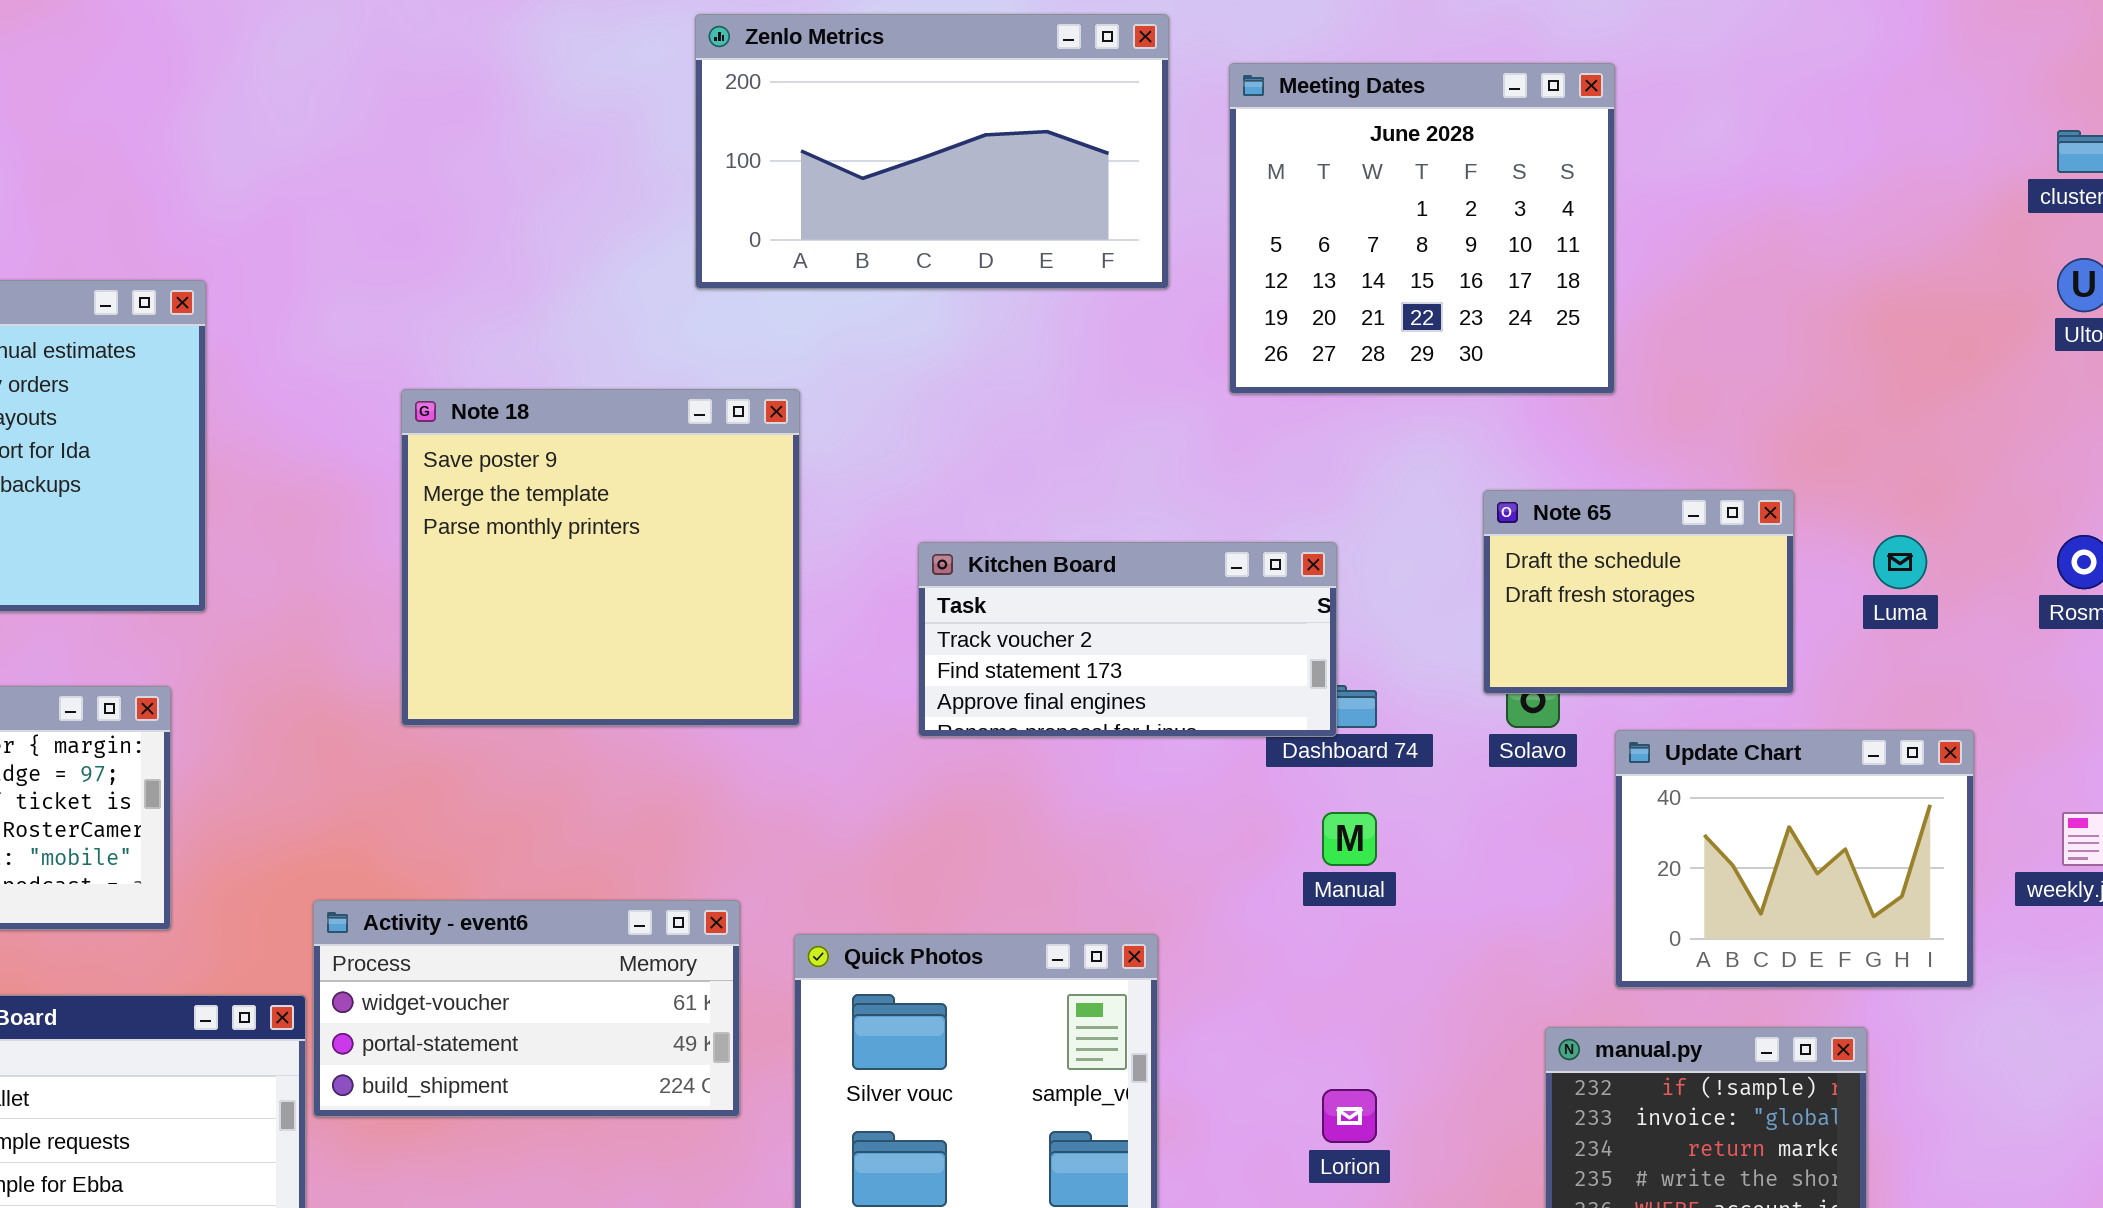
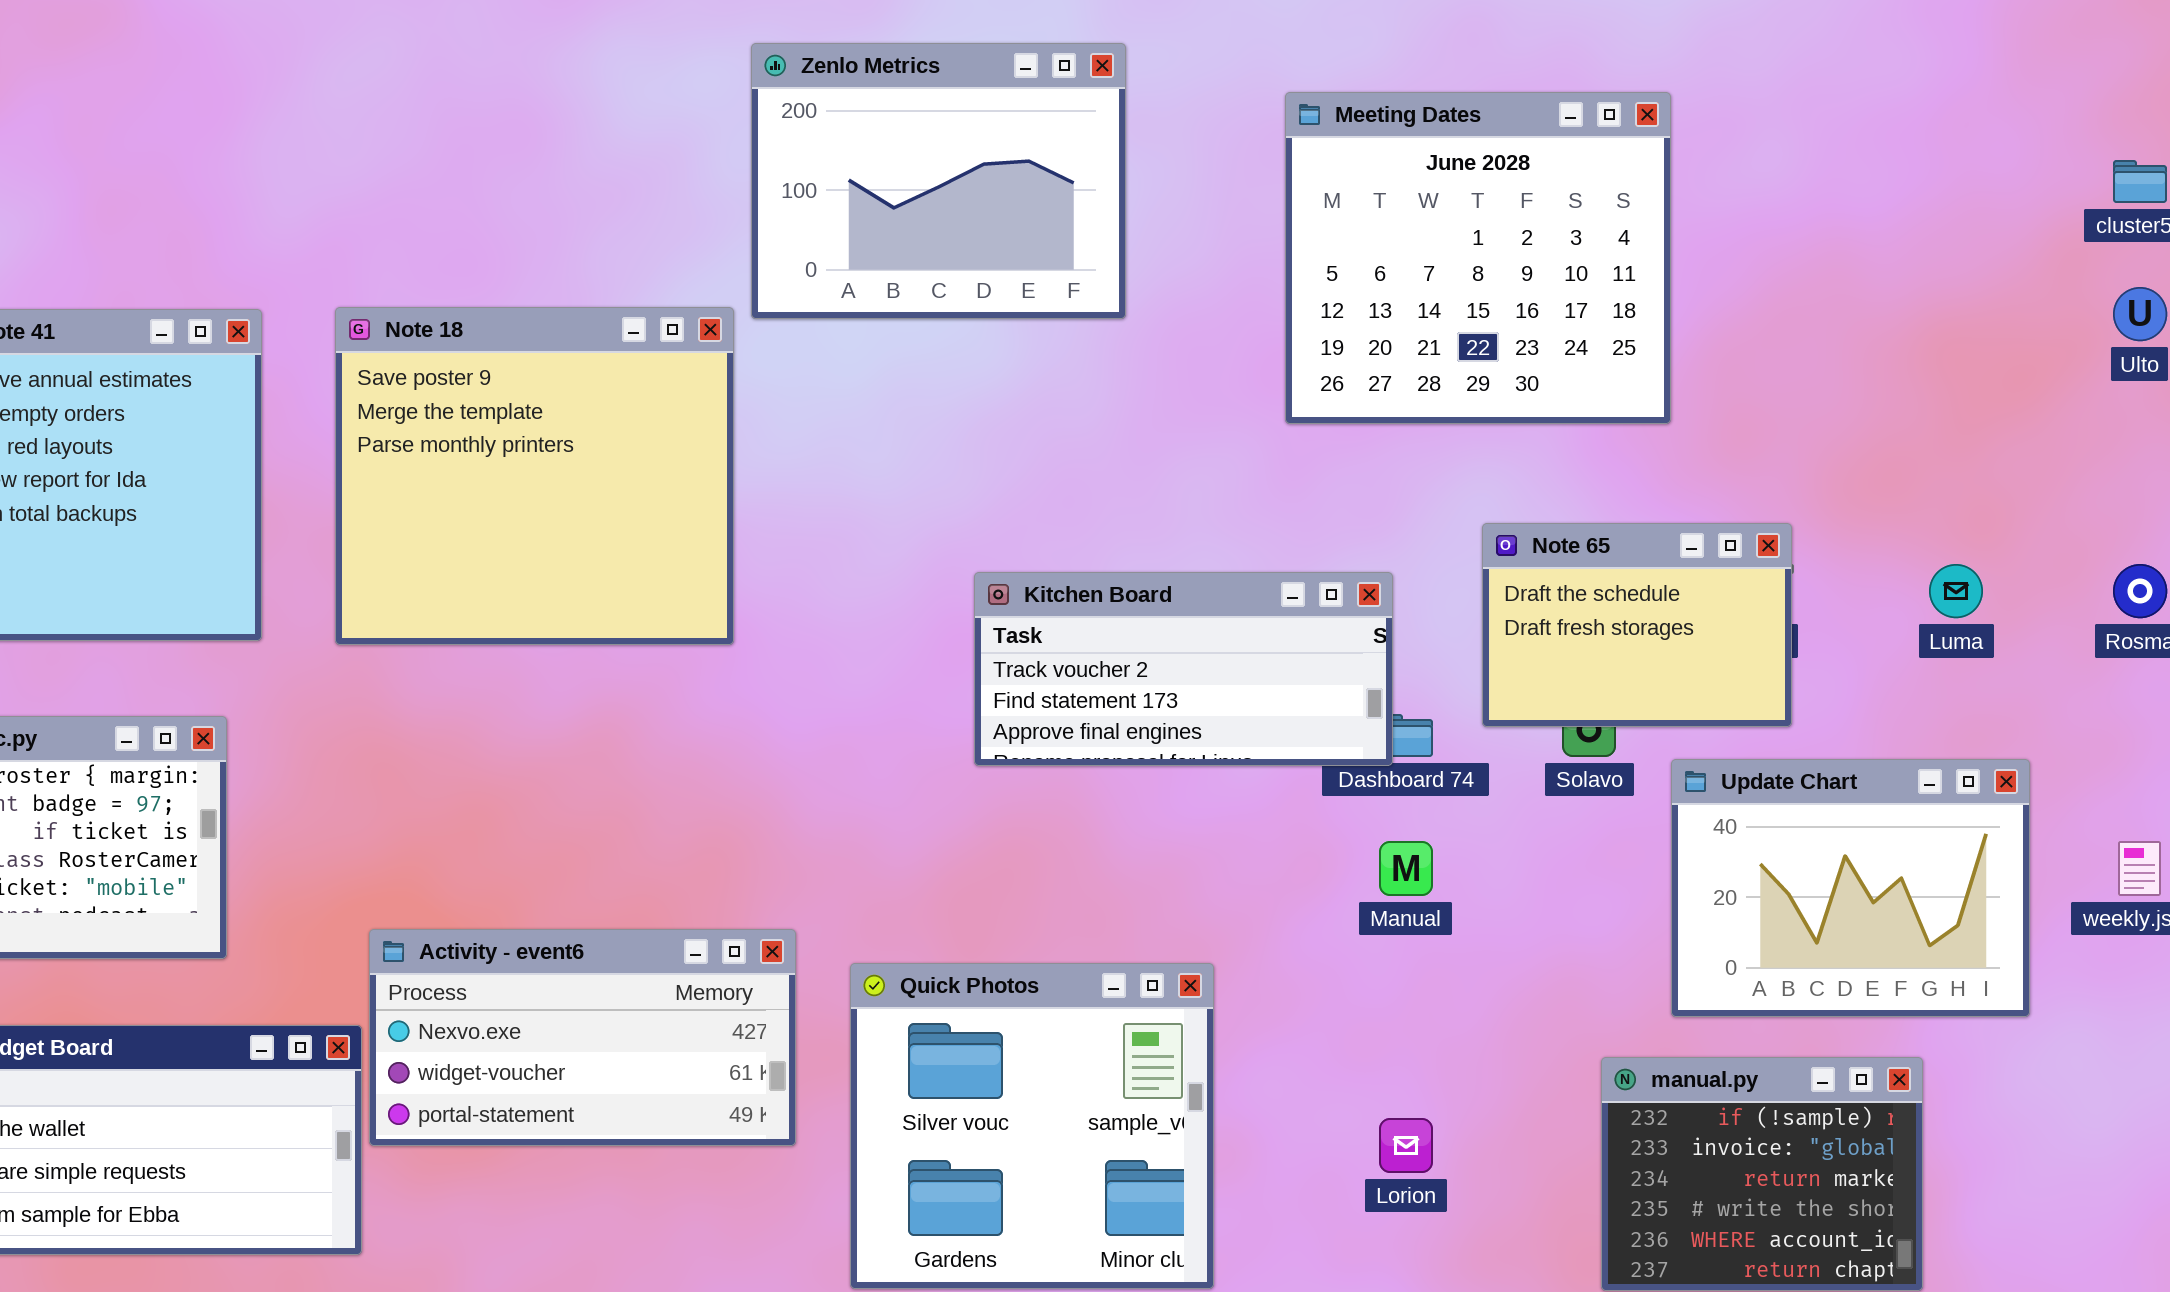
Zenlo Metrics: [695,14,1169,289] -> [751,43,1126,319], resized
Note 18: [401,389,800,726] -> [335,307,734,645], moved
Note 65: [1483,490,1794,694] -> [1482,523,1792,727], moved
Activity - event6: [313,900,740,1117] -> [369,929,796,1146], scrolled up 1 row

